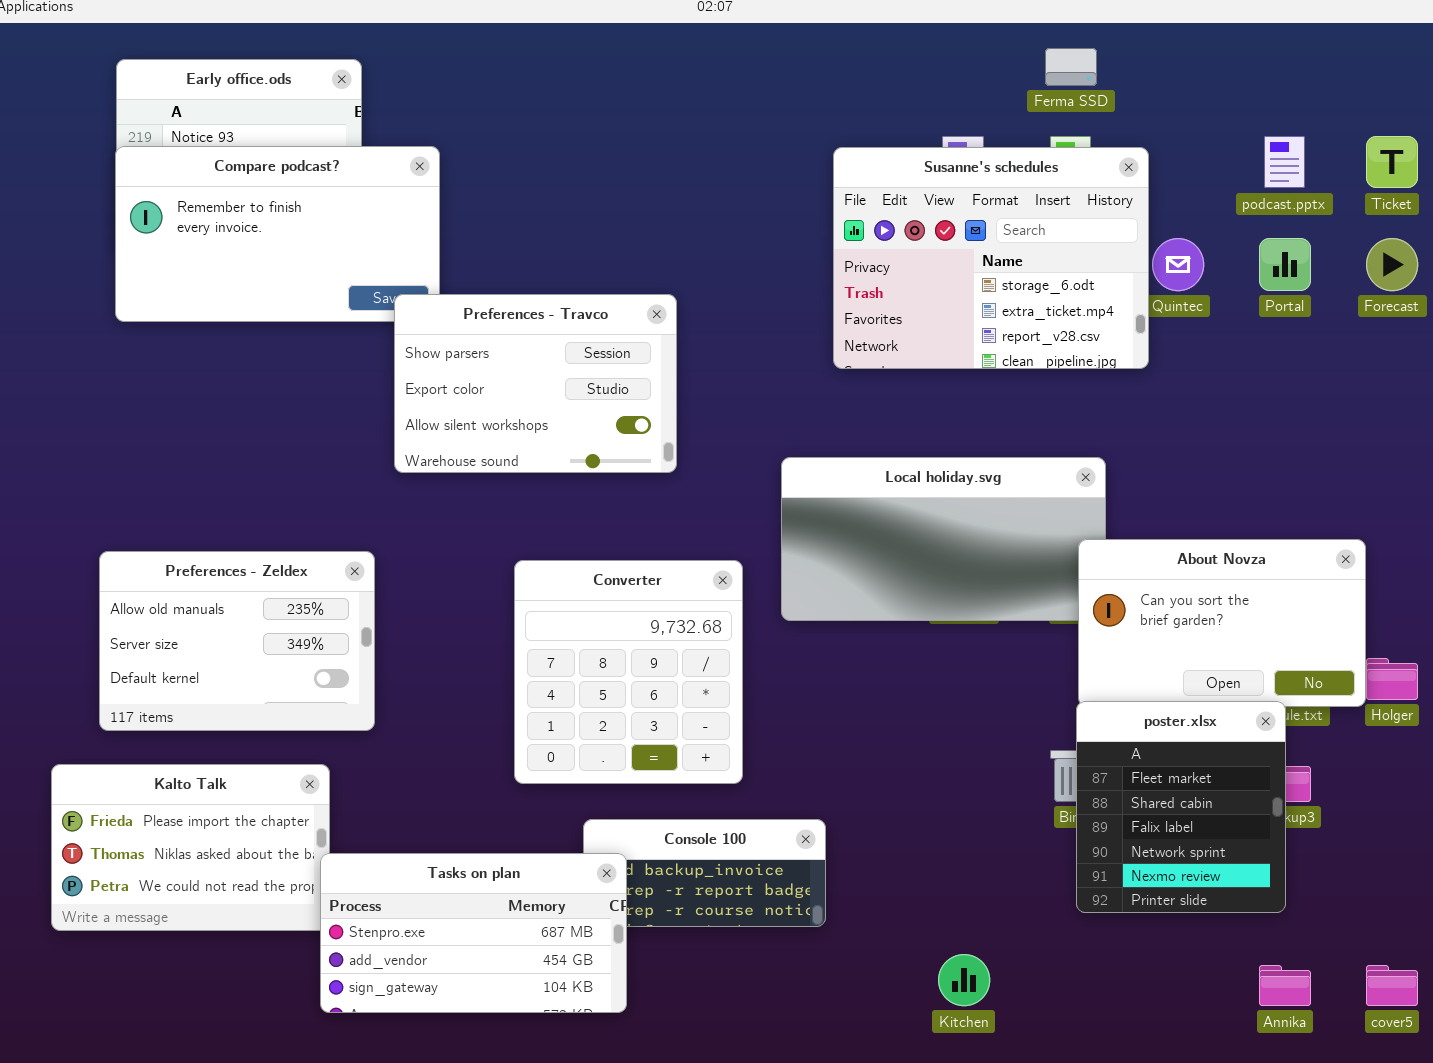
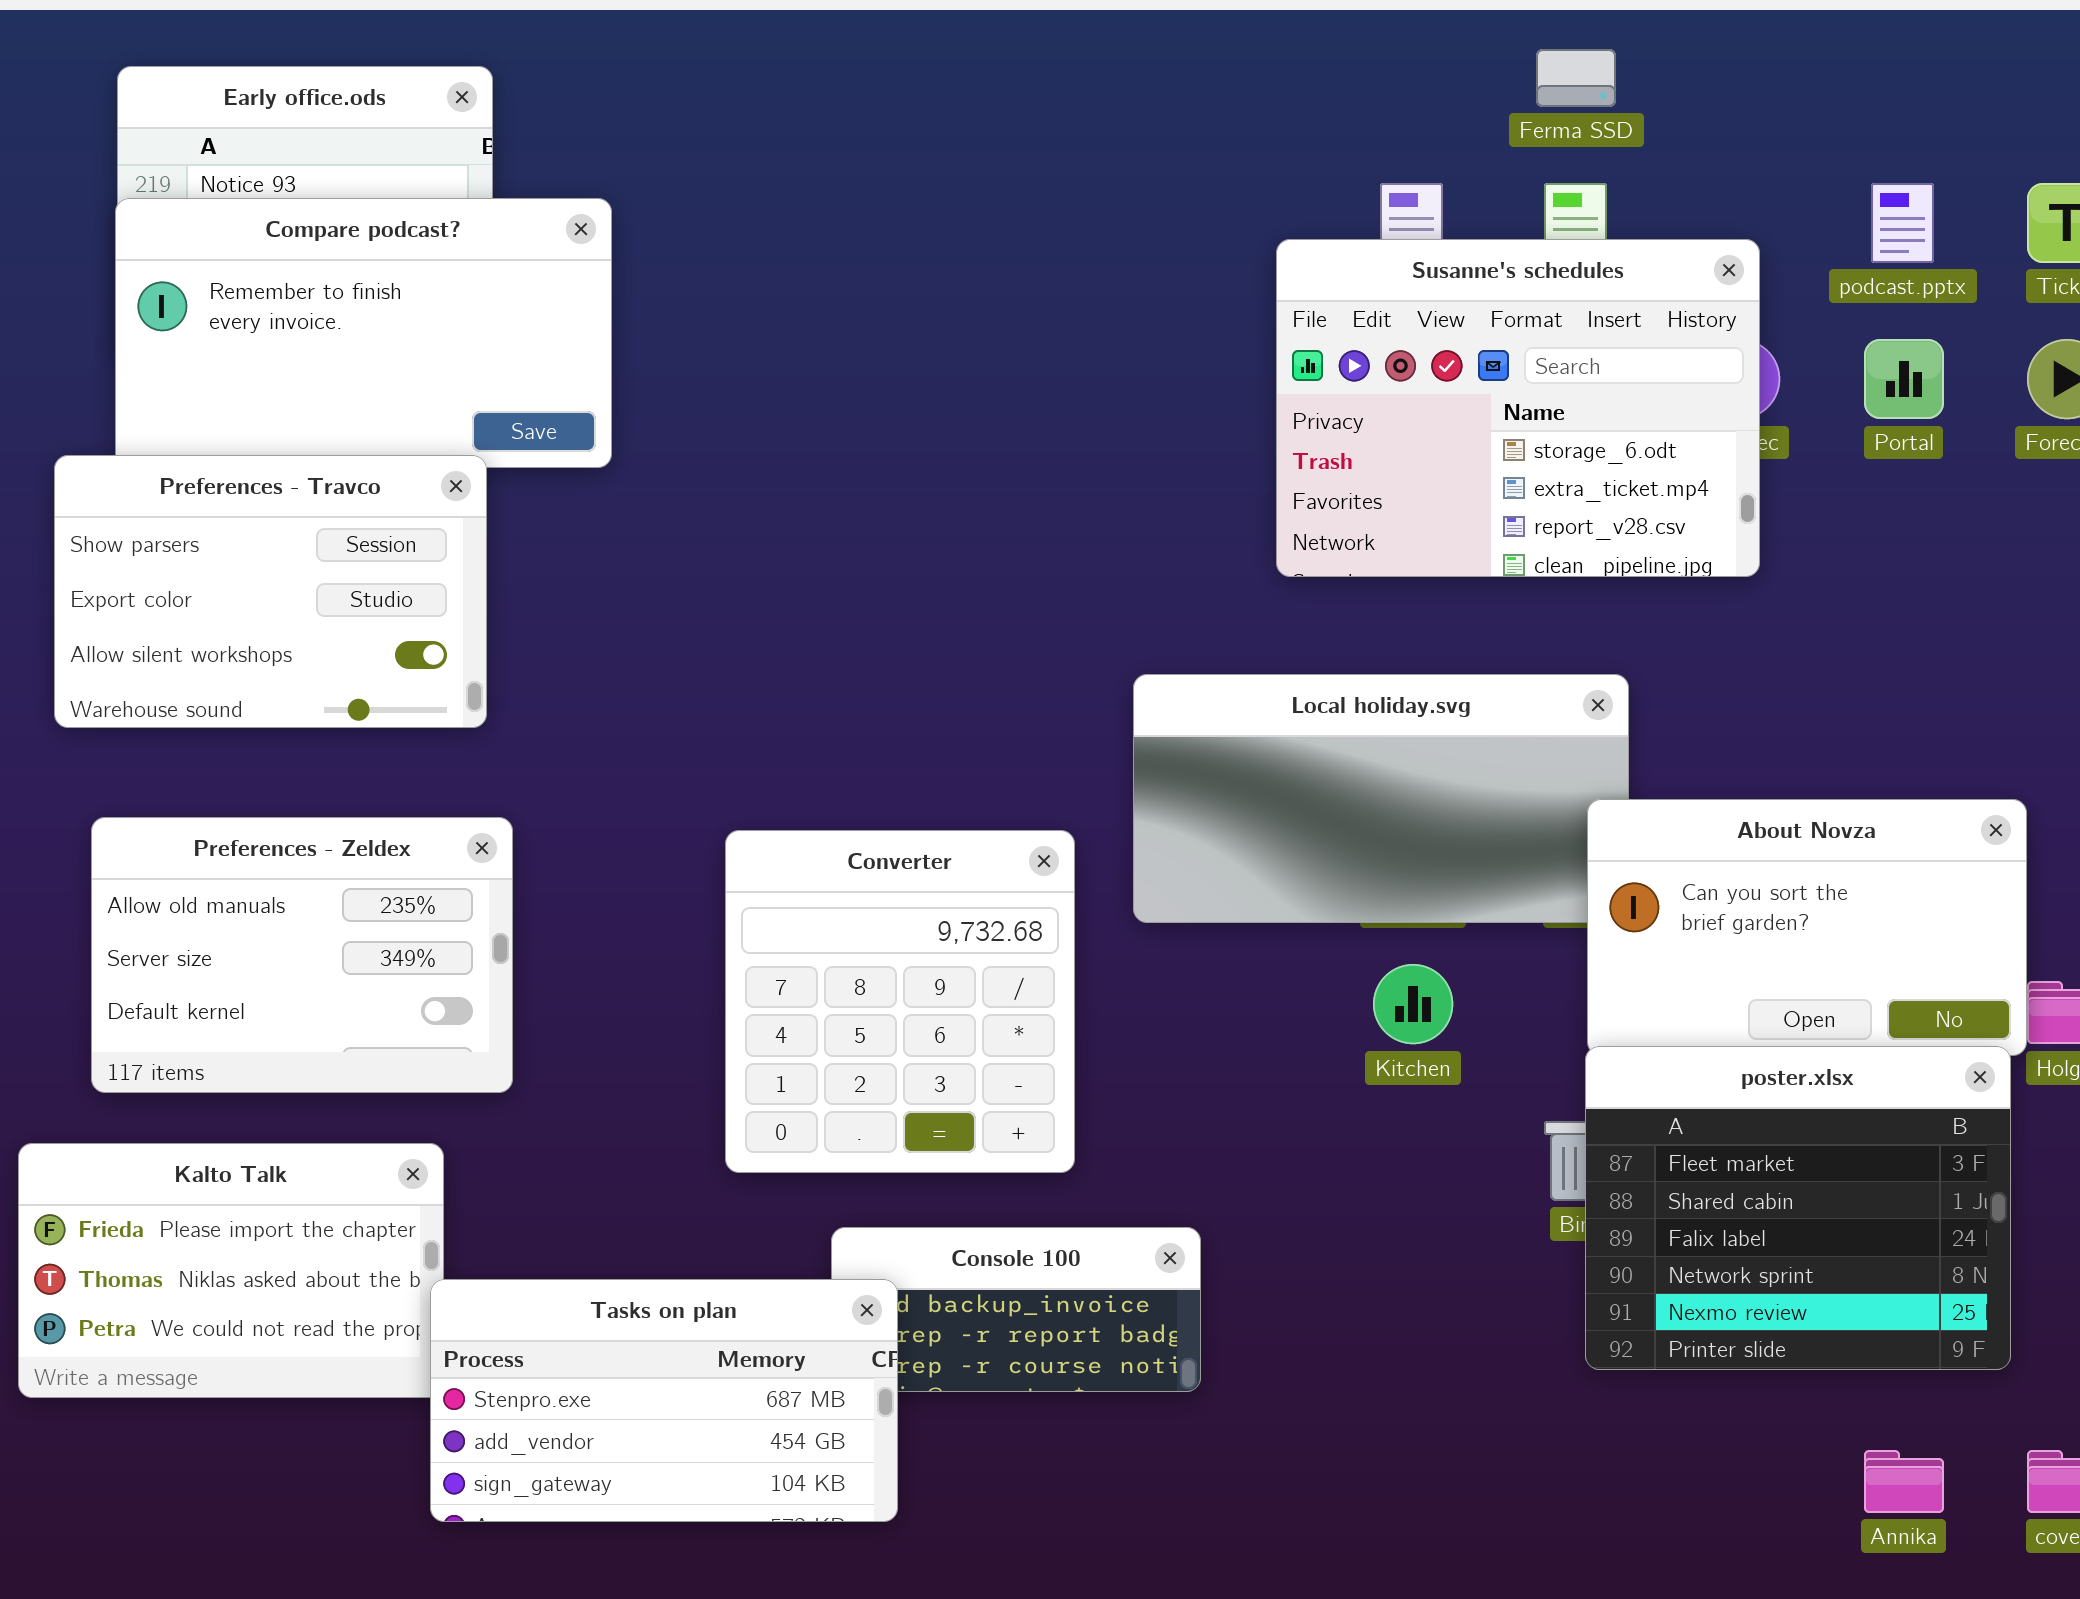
Susanne's schedules: [833,147,1149,369] -> [1276,239,1760,577], moved
Preferences - Travco: [394,294,677,473] -> [54,455,487,728], moved
poster.xlsx: [1076,701,1286,913] -> [1585,1046,2011,1370], resized
Kitchen: [938,954,990,1006] -> [1373,964,1453,1044], moved

